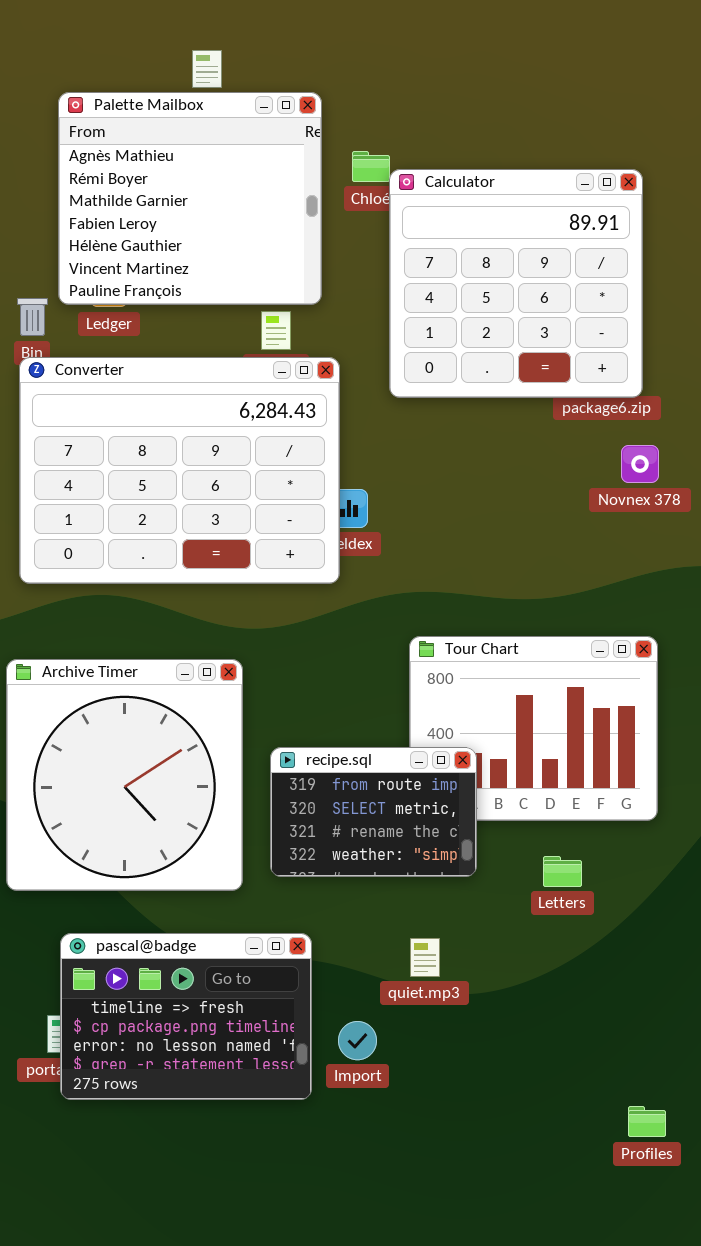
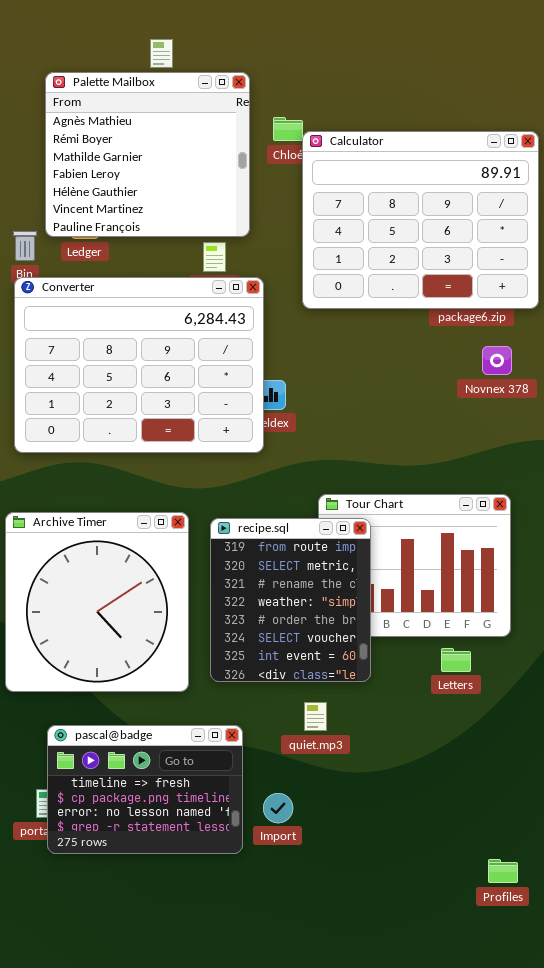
Calculator: [389,169,643,398] -> [302,131,539,309], resized
recipe.sql: [270,747,477,877] -> [210,518,371,682], resized
Letters: [543,856,582,887] -> [441,648,471,672], moved
quiet.mp3: [410,938,440,977] -> [304,702,327,731], moved

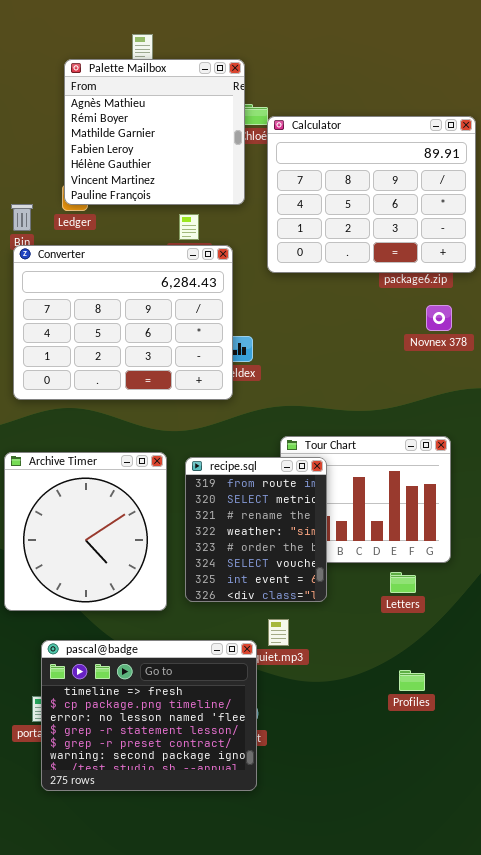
Palette Mailbox: [45,72,250,237] -> [64,59,245,205], moved
pascal@badge: [47,725,243,854] -> [41,640,257,791], resized
Profiles: [488,859,518,883] -> [399,670,425,691], moved

